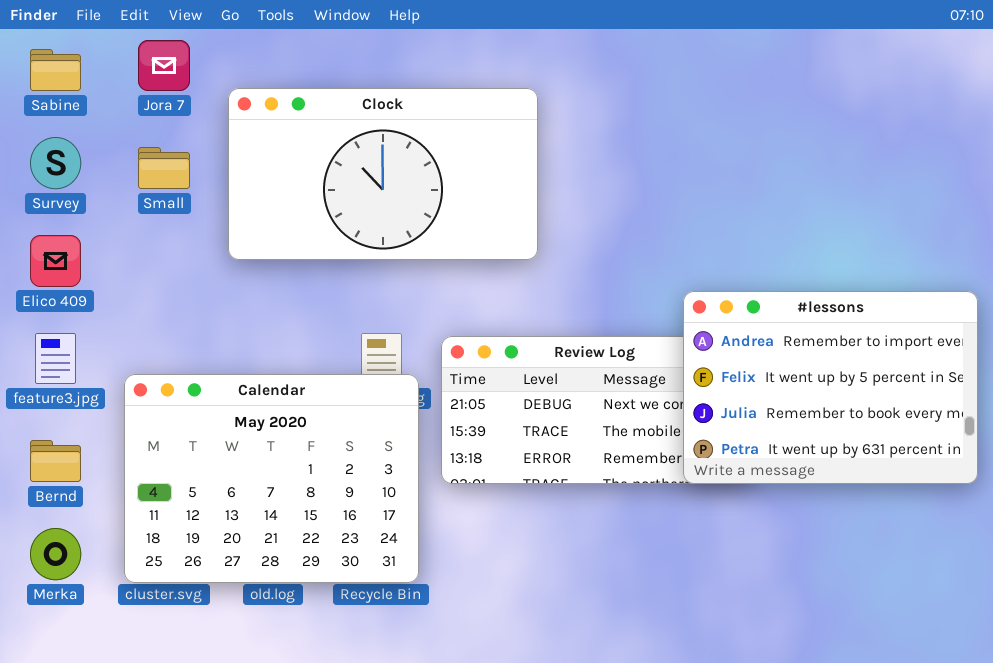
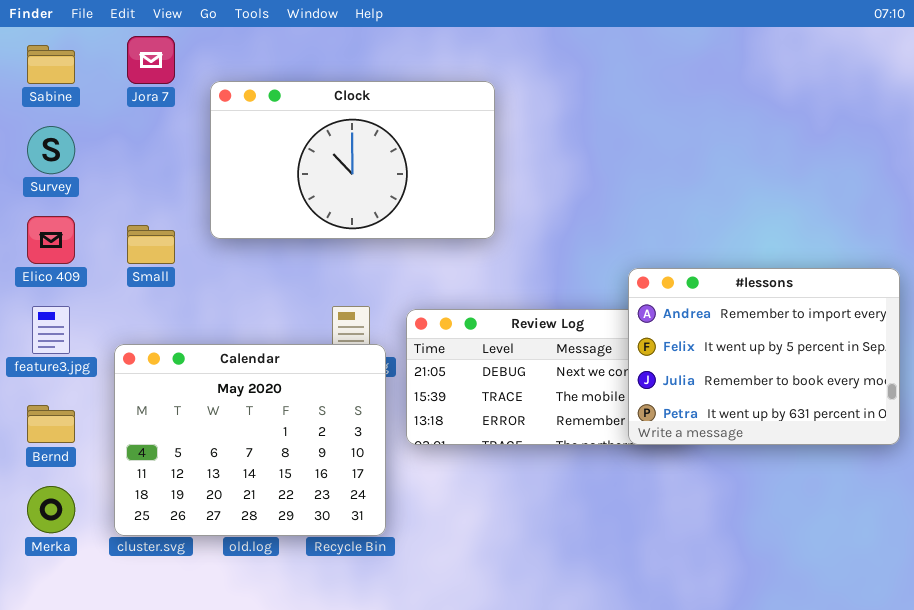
Small: [138,147,190,189] -> [127,225,175,264], moved

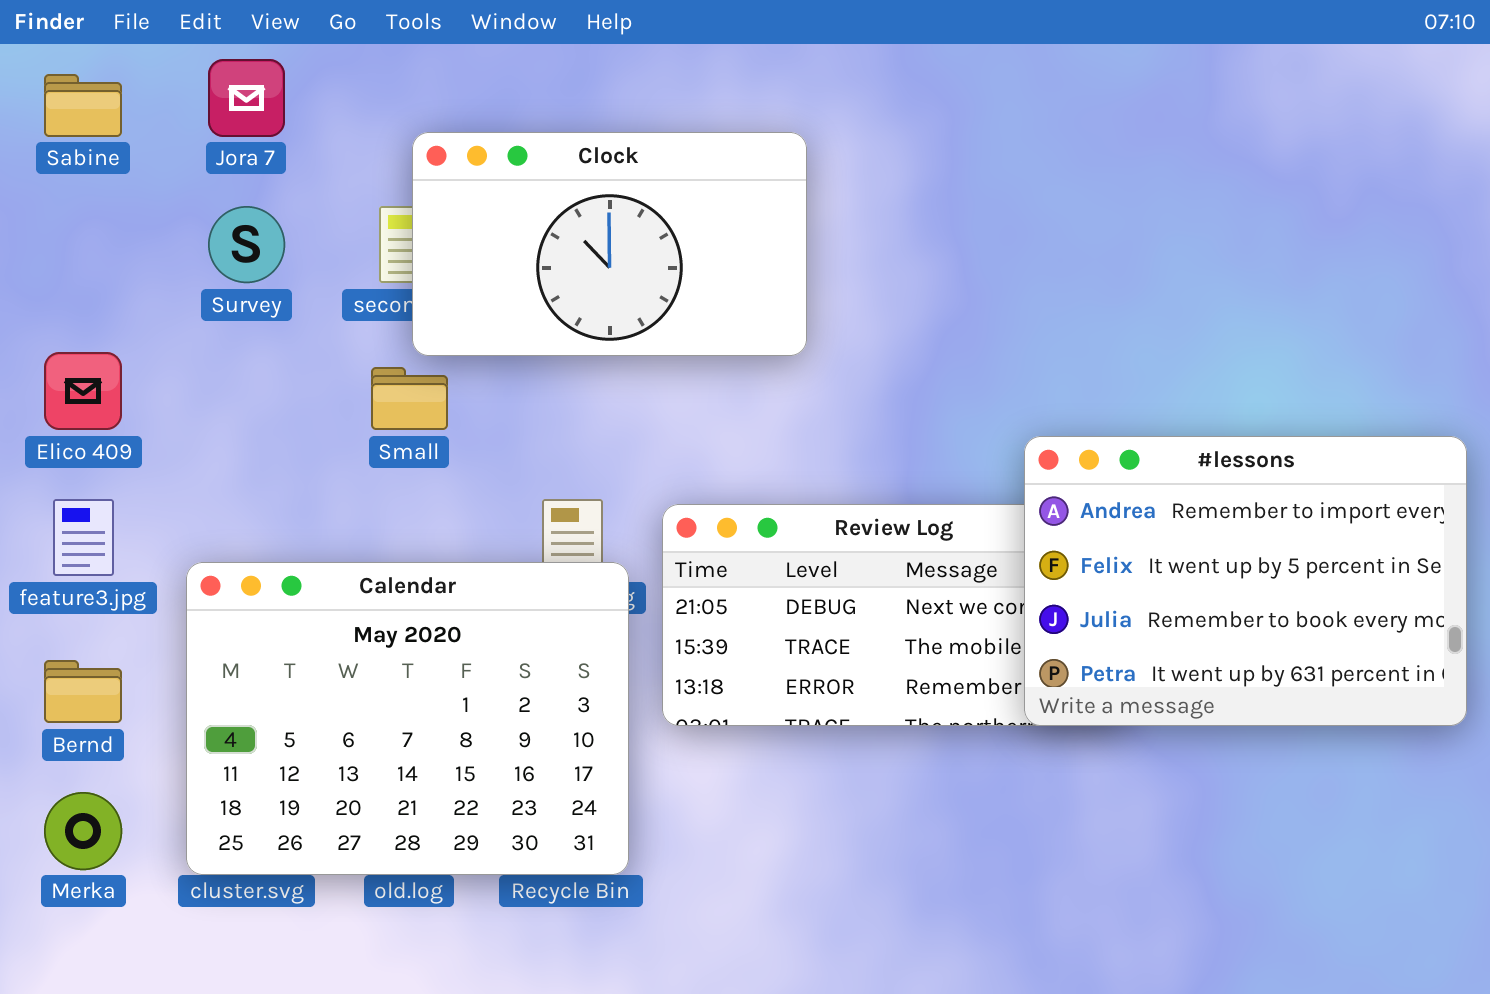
Clock: [210,81,495,239] -> [412,132,807,356], resized
Survey: [27,126,75,174] -> [208,206,285,283], moved
Small: [127,225,175,264] -> [371,367,448,430], moved

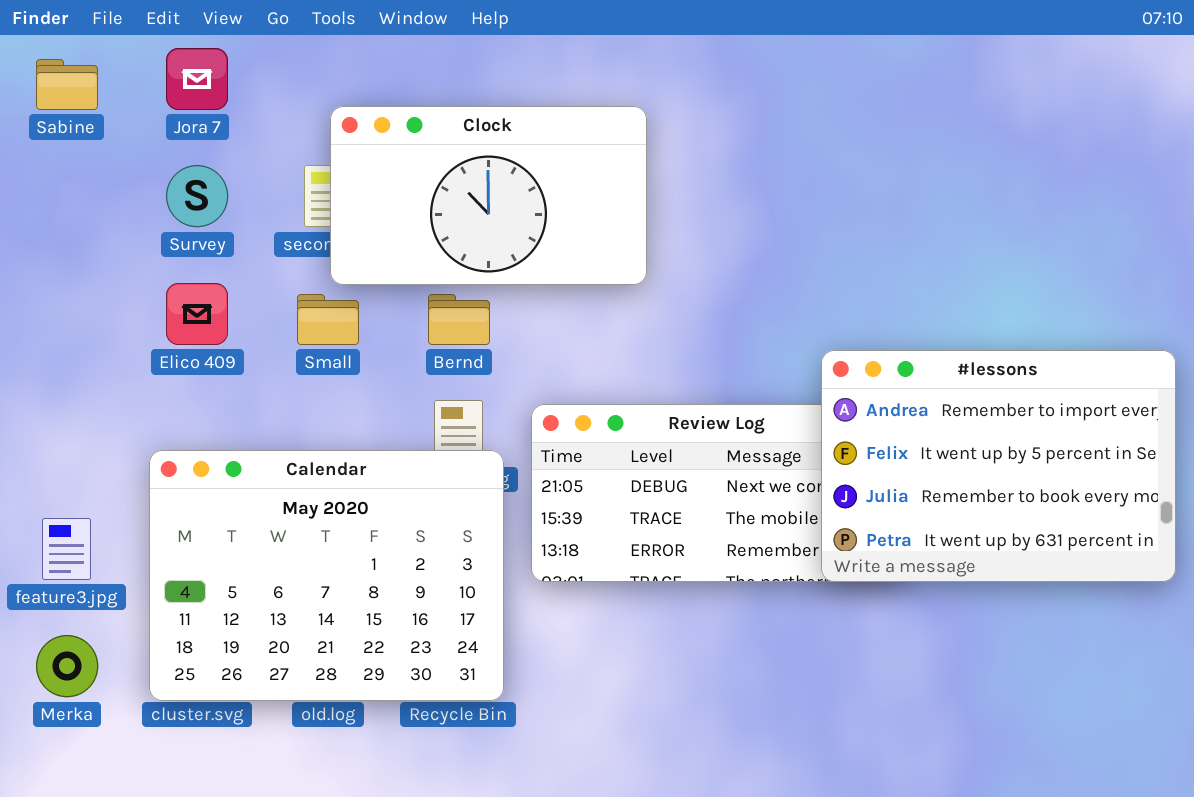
Elico 409: [44,352,122,430] -> [166,283,228,345], moved
feature3.jpg: [53,499,114,576] -> [42,518,91,580], moved
Bernd: [44,660,122,723] -> [428,294,490,345], moved

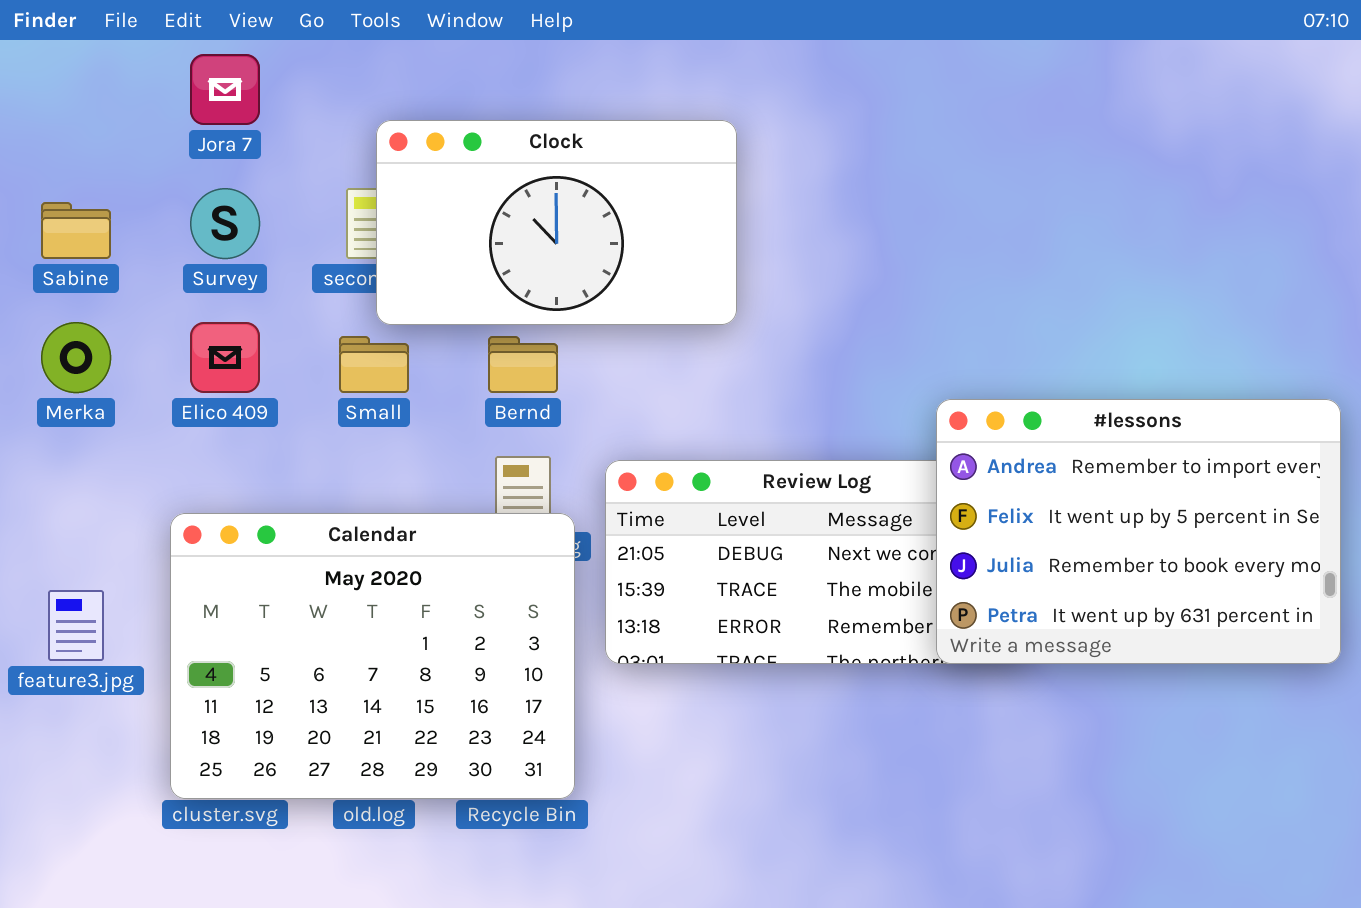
Sabine: [36,59,98,110] -> [41,202,111,259], moved
Merka: [36,635,98,697] -> [41,322,111,393], moved

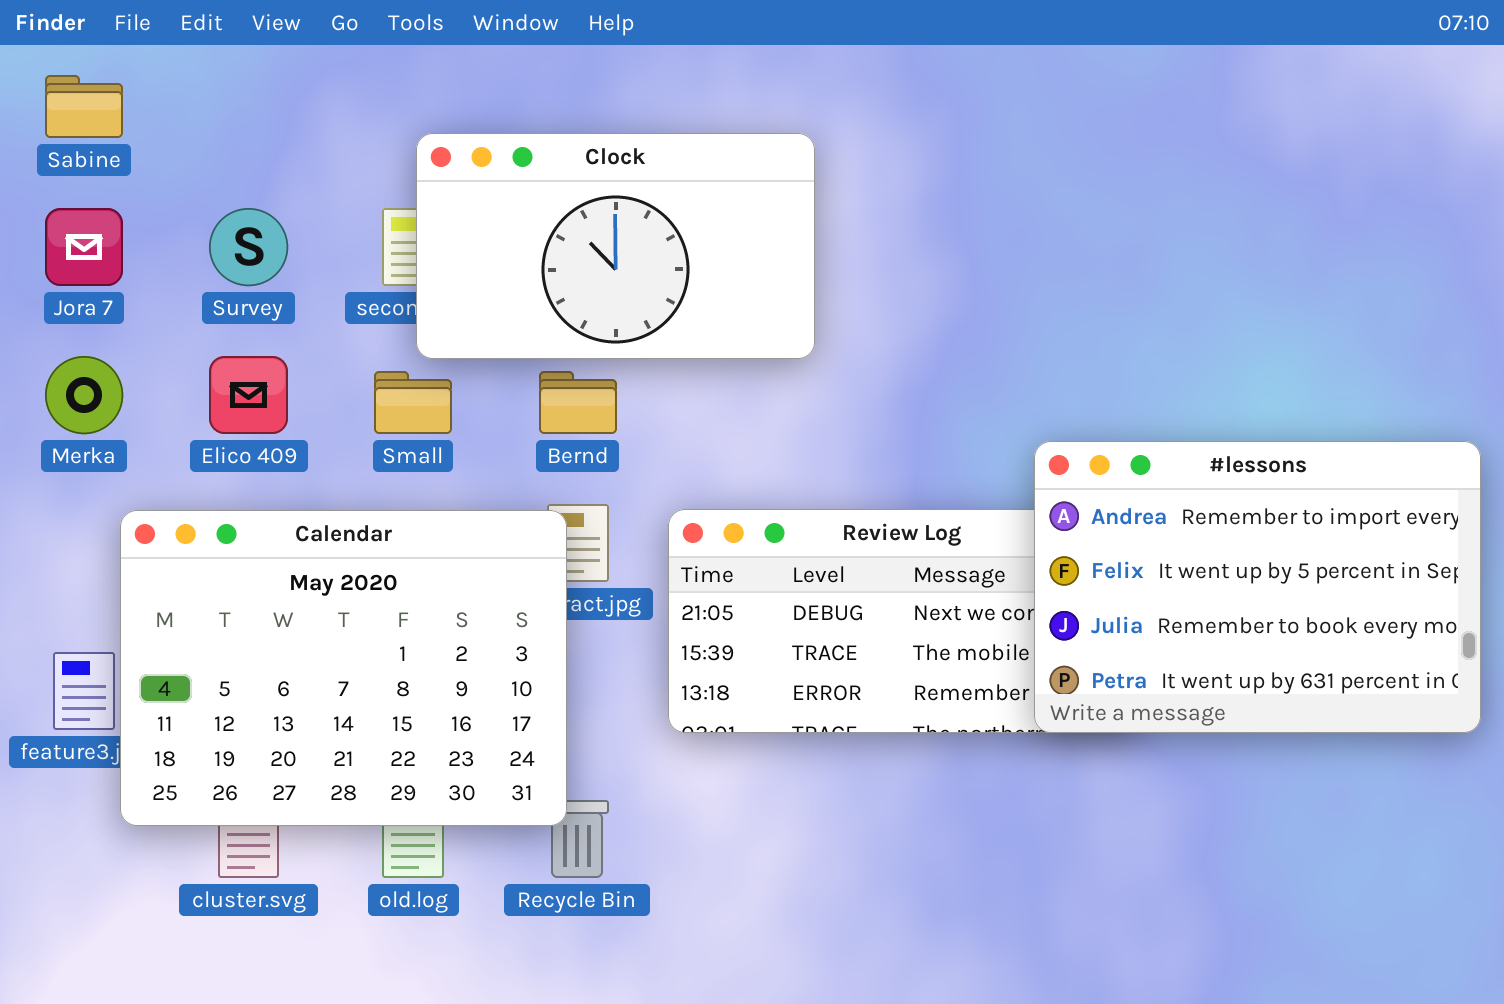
Jora 7: [190,54,260,125] -> [45,208,123,286], moved
Sabine: [41,202,111,259] -> [45,75,123,138], moved
Calendar: [170,513,575,799] -> [120,510,567,826], moved

